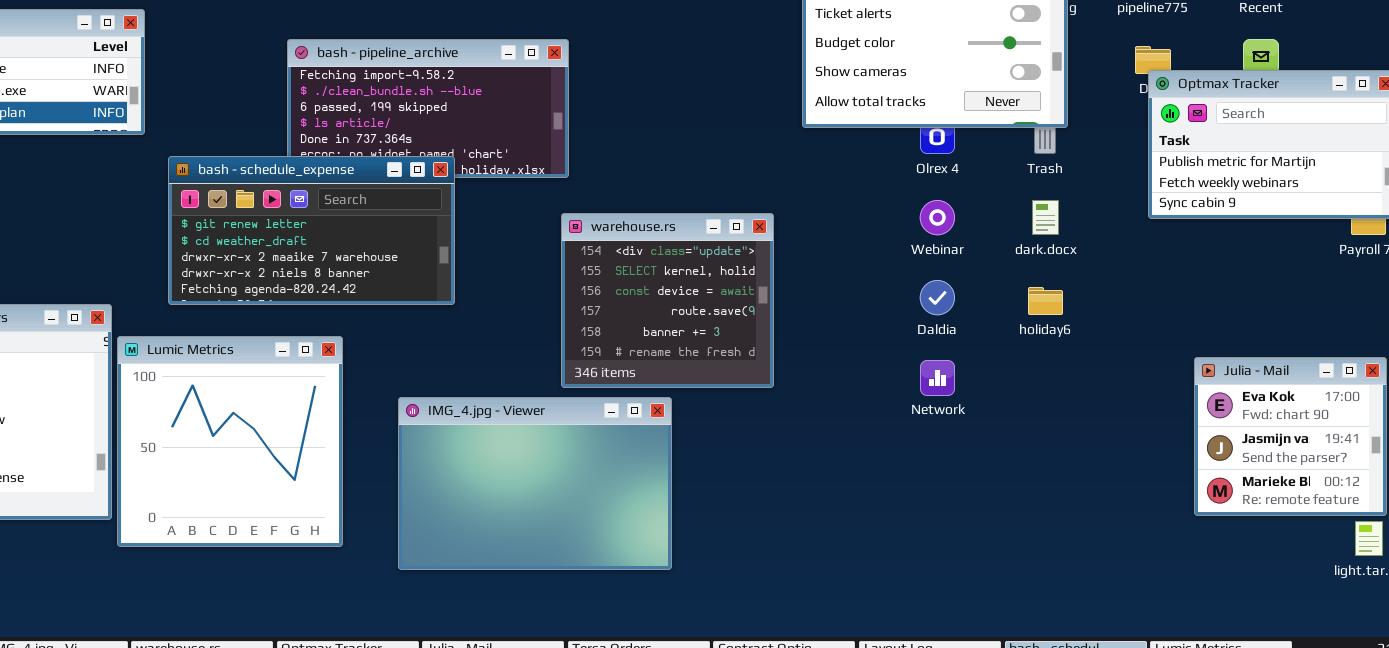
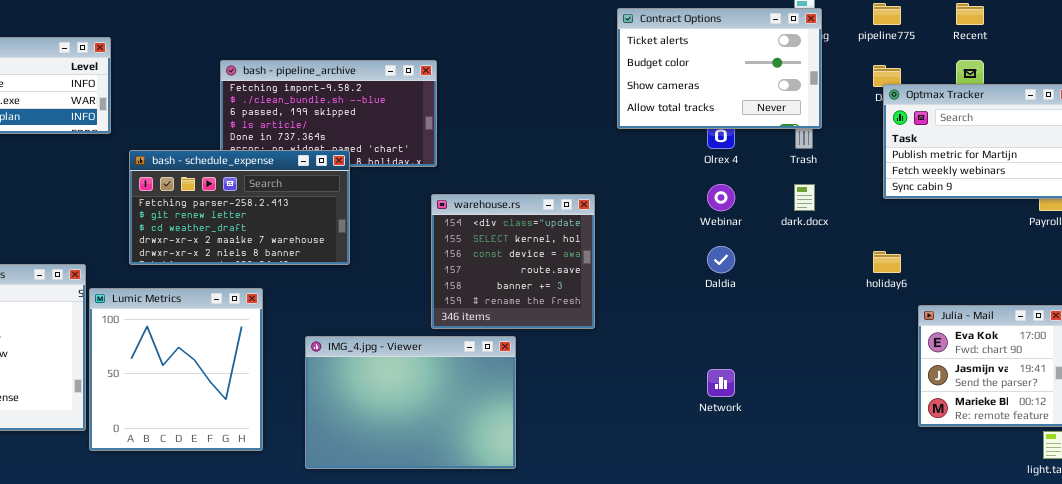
bash - schedule_expense: [168,156,455,305] -> [129,150,350,265], scrolled up 1 row
holiday6: [1028,287,1063,315] -> [873,251,901,273], moved
Network: [920,360,955,396] -> [707,369,735,397], moved

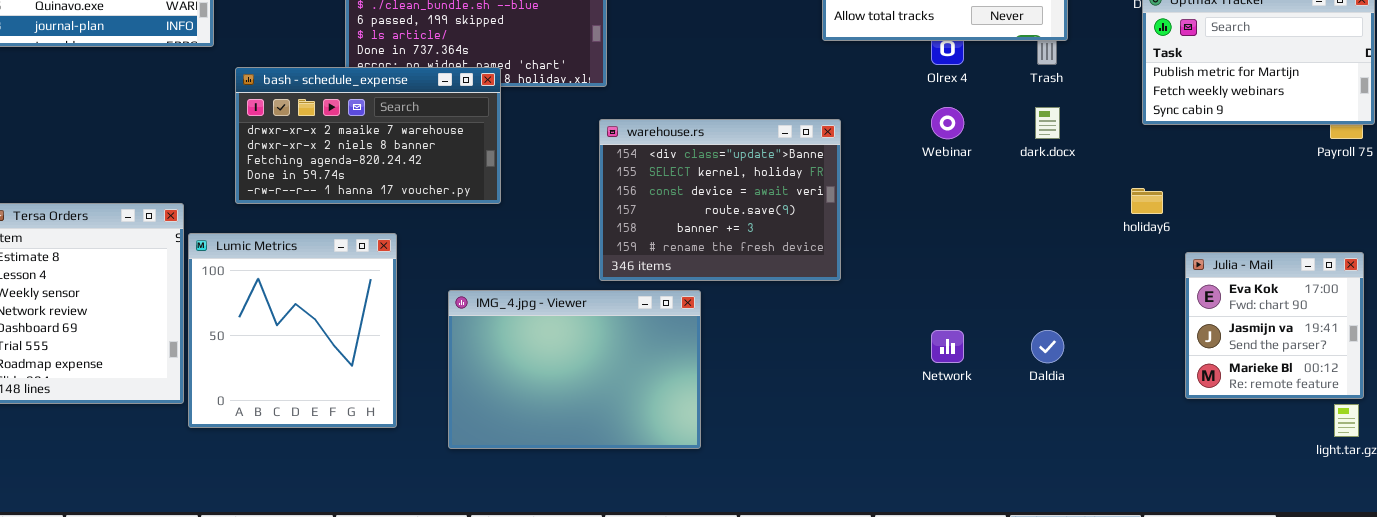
bash - schedule_expense: [129,150,350,265] -> [235,67,501,204], scrolled down 3 rows
warehouse.rs: [431,194,595,329] -> [599,119,841,281], resized
Daldia: [707,246,735,273] -> [1031,330,1064,363], moved

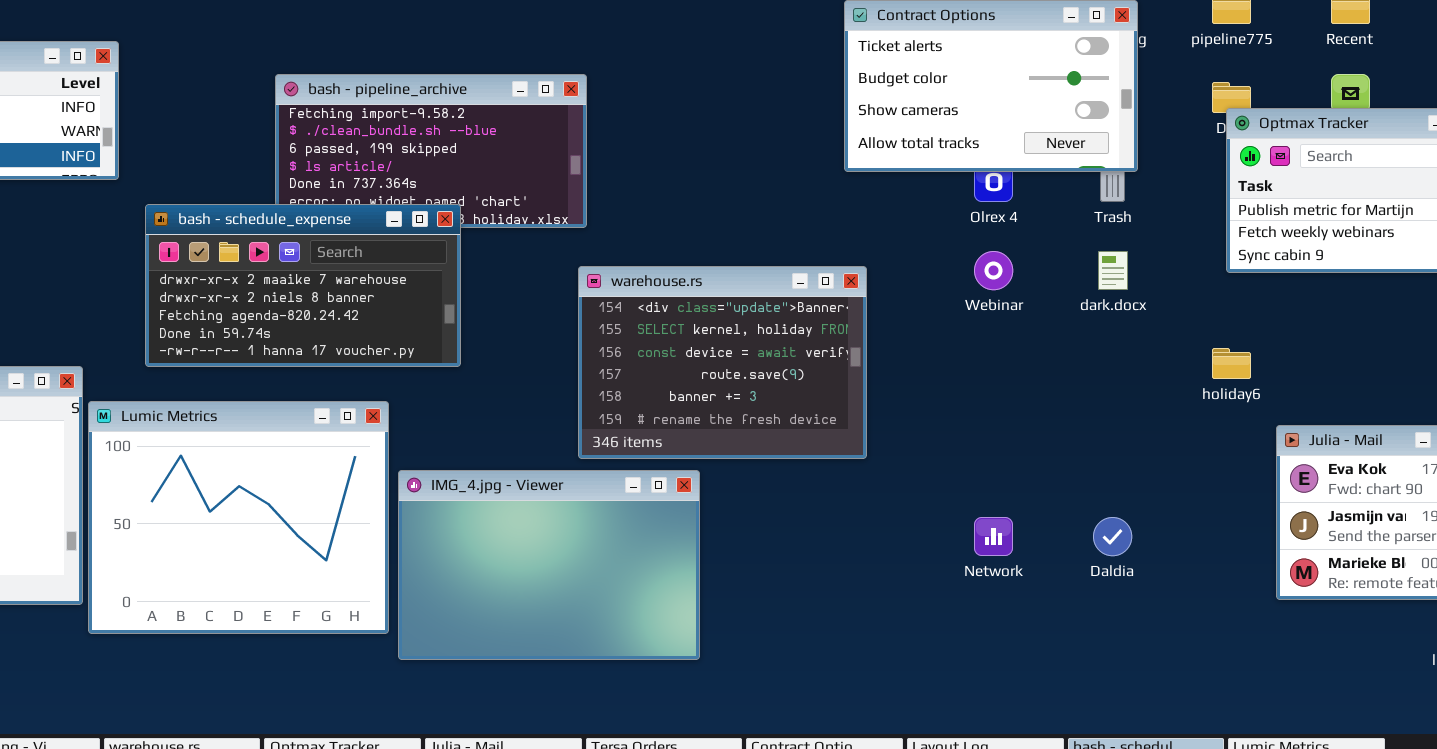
Lumic Metrics: [188,233,397,428] -> [88,401,389,634], resized

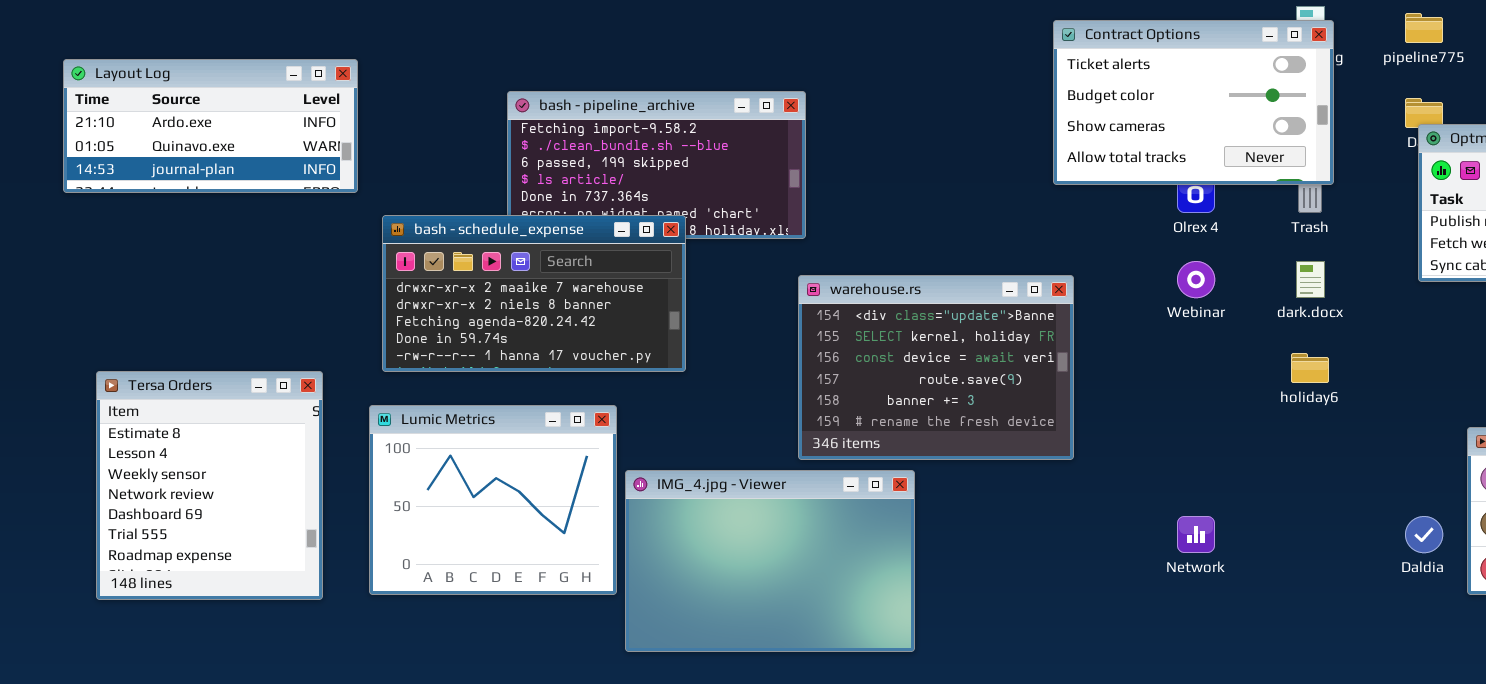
holiday6: [1212,348,1251,379] -> [1291,353,1329,383], moved
Lumic Metrics: [88,401,389,634] -> [369,405,617,595], resized
Daldia: [1093,517,1132,556] -> [1405,516,1443,553], moved

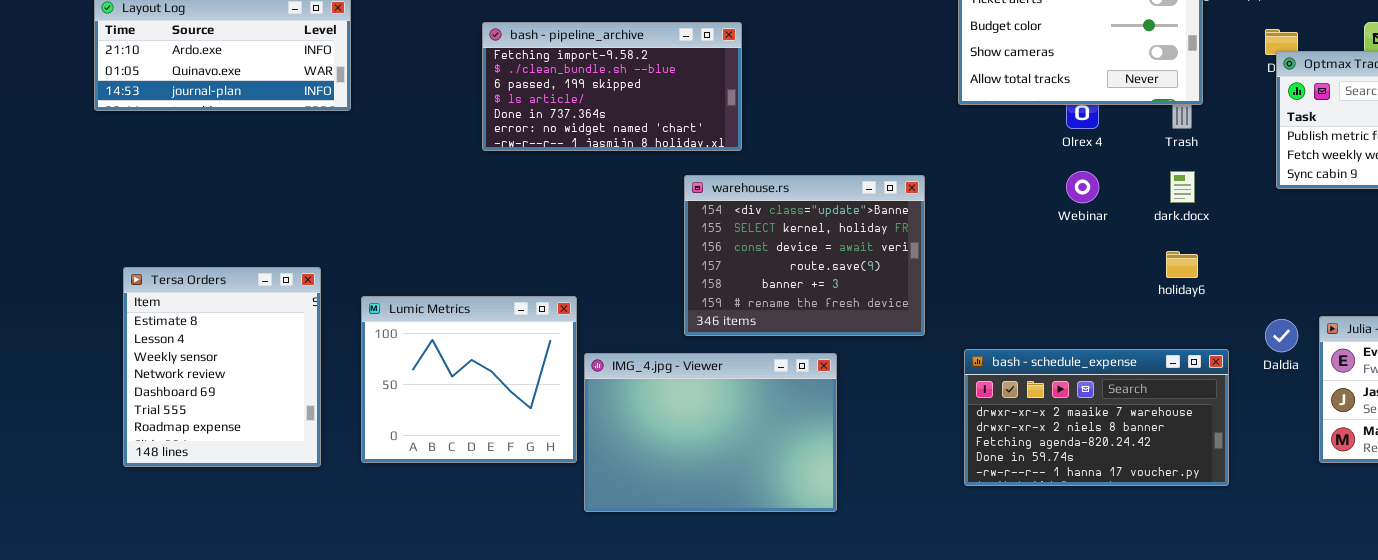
bash - schedule_expense: [382,215,686,372] -> [964,349,1229,486], moved
warehouse.rs: [798,275,1074,460] -> [684,175,925,336], moved
Daldia: [1405,516,1443,553] -> [1265,319,1298,352], moved

